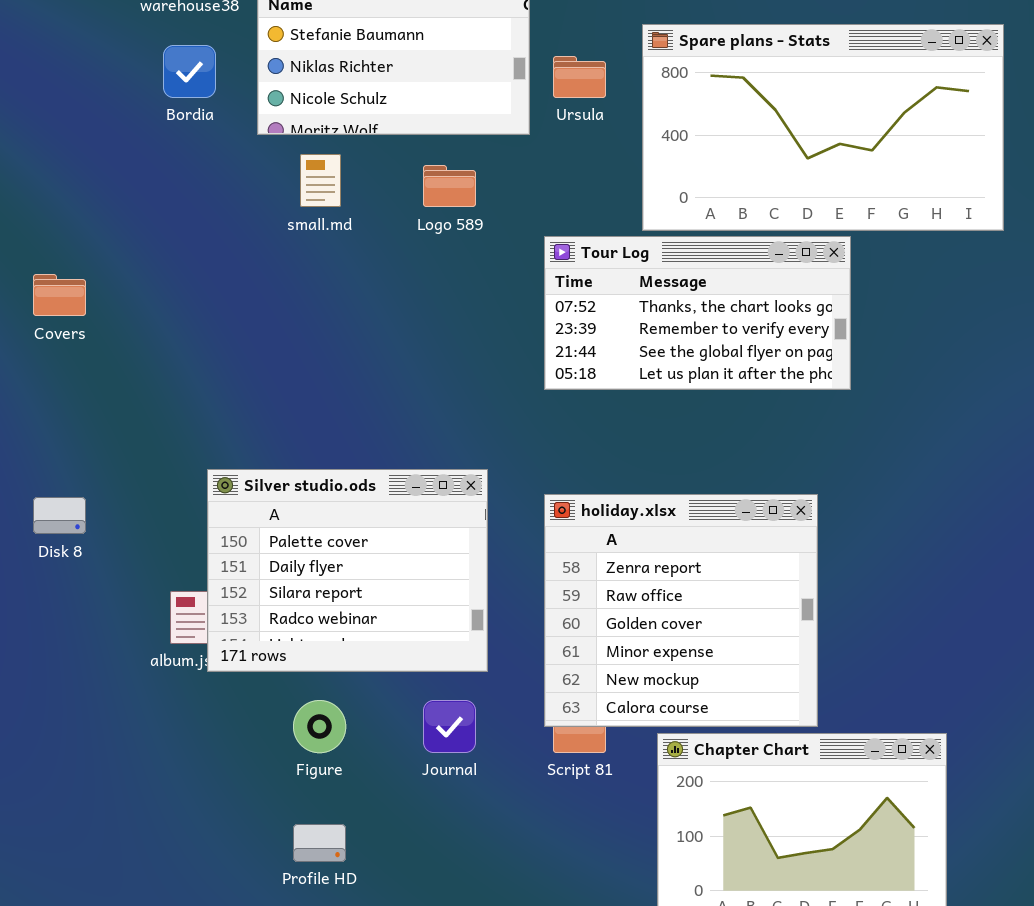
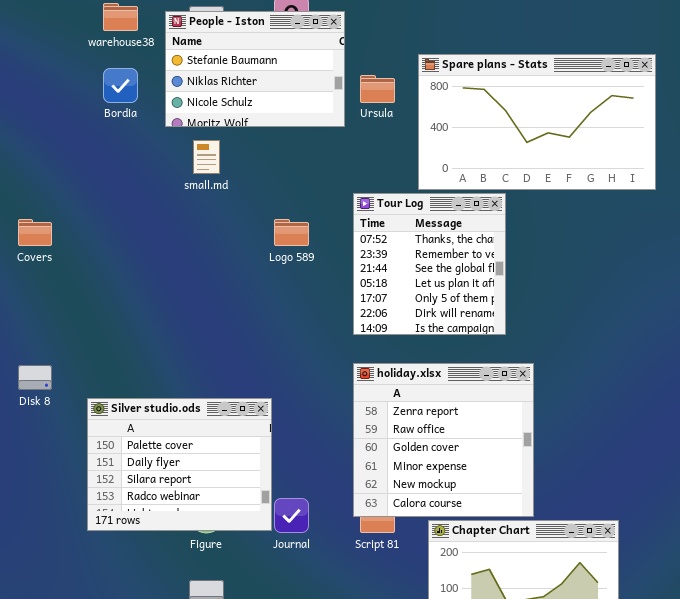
Logo 589: [423,165,476,207] -> [274,219,309,246], moved
Tour Log: [544,236,851,390] -> [353,193,506,335], resized
Silver studio.ods: [207,469,488,672] -> [87,398,272,531], moved

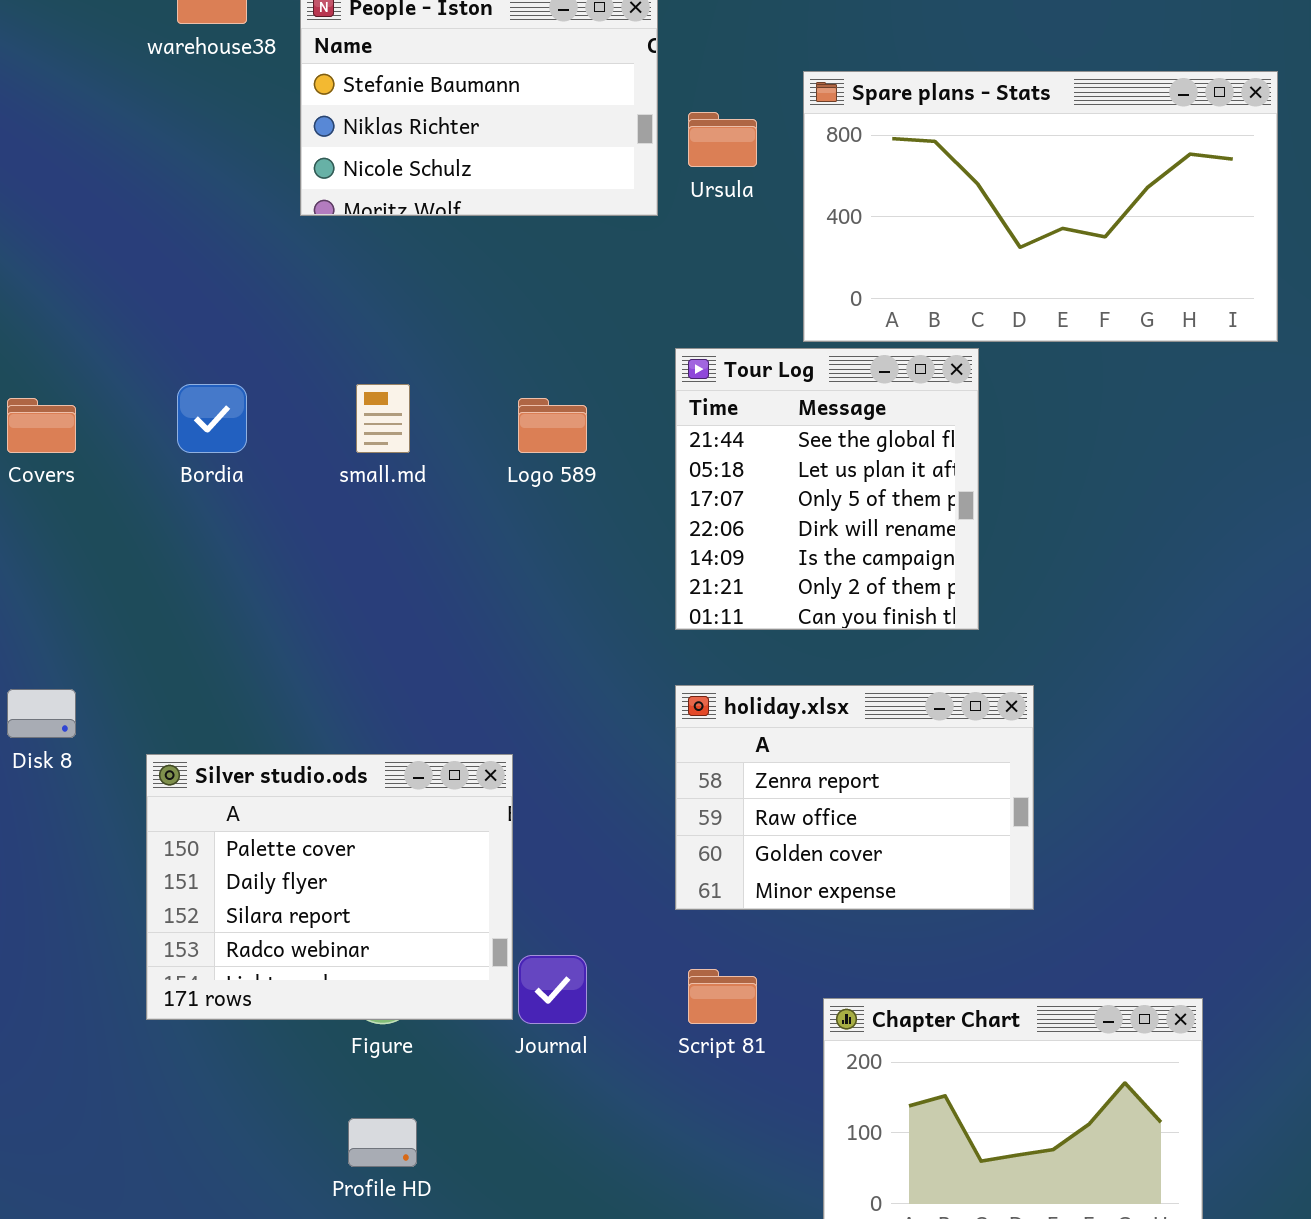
Bordia: [103,68,138,103] -> [177,384,247,453], moved
small.md: [193,140,220,174] -> [356,384,410,453], moved
Tour Log: [353,193,506,335] -> [675,348,979,630], scrolled down 2 rows
holiday.xlsx: [353,363,534,517] -> [675,685,1034,910], resized

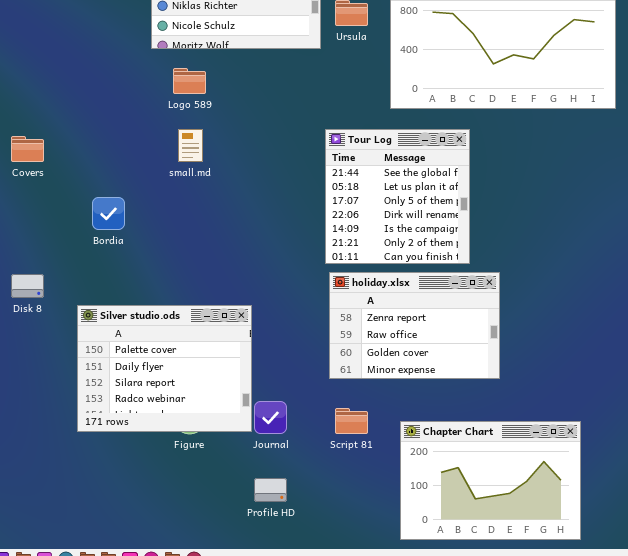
Tour Log: [675,348,979,630] -> [325,129,470,264], moved
Bordia: [177,384,247,453] -> [92,197,125,230], moved
Logo 589: [518,398,587,453] -> [173,68,206,94], moved
Profile HD: [348,1118,417,1167] -> [254,478,287,502], moved

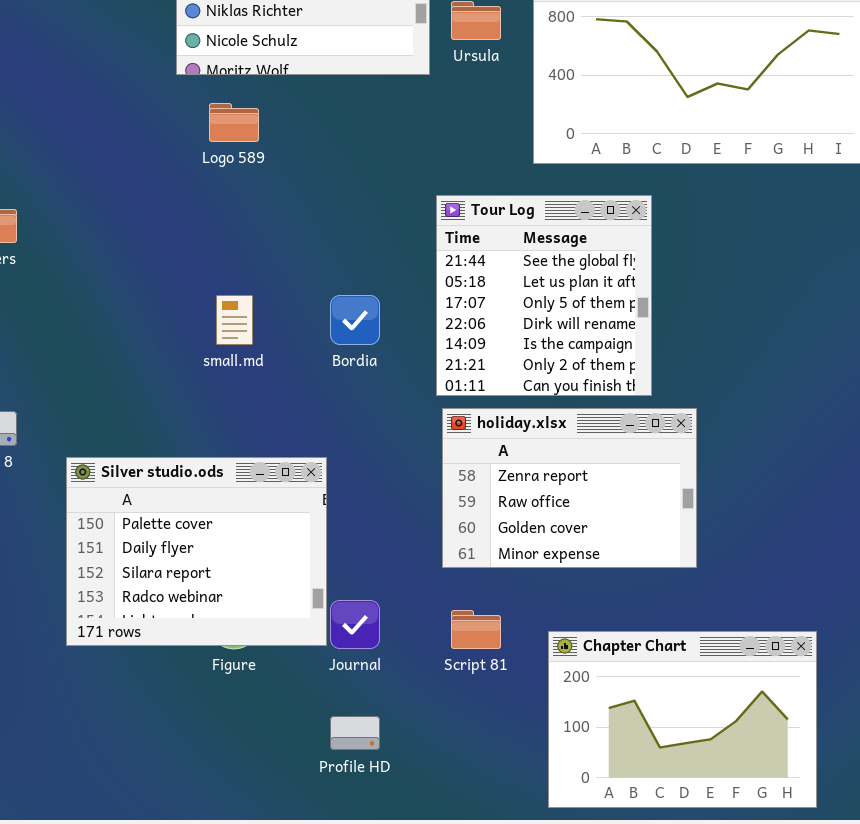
small.md: [178,129,203,162] -> [216,295,253,345], moved
Bordia: [92,197,125,230] -> [330,295,380,345], moved

